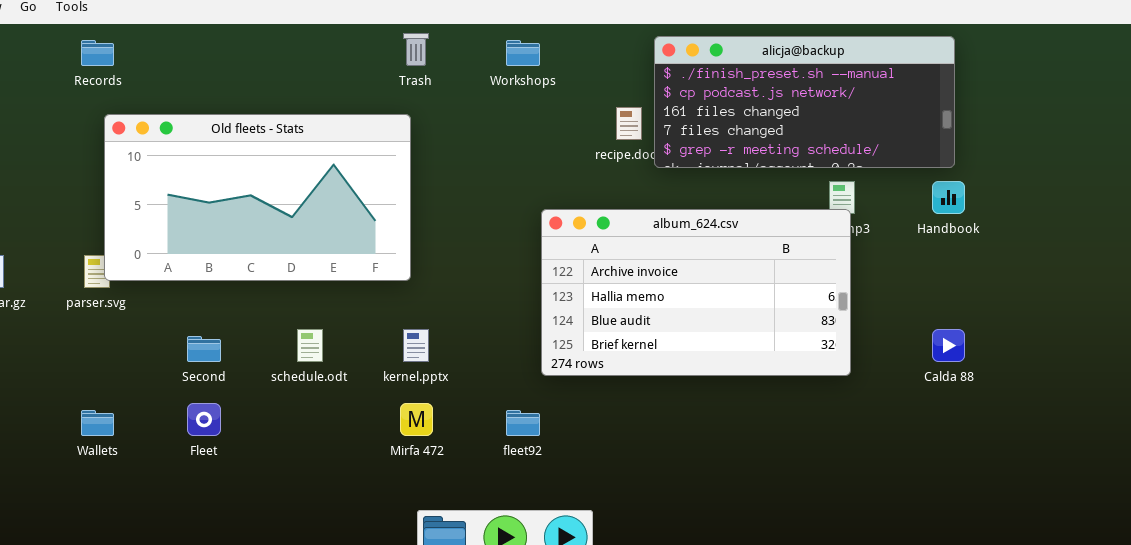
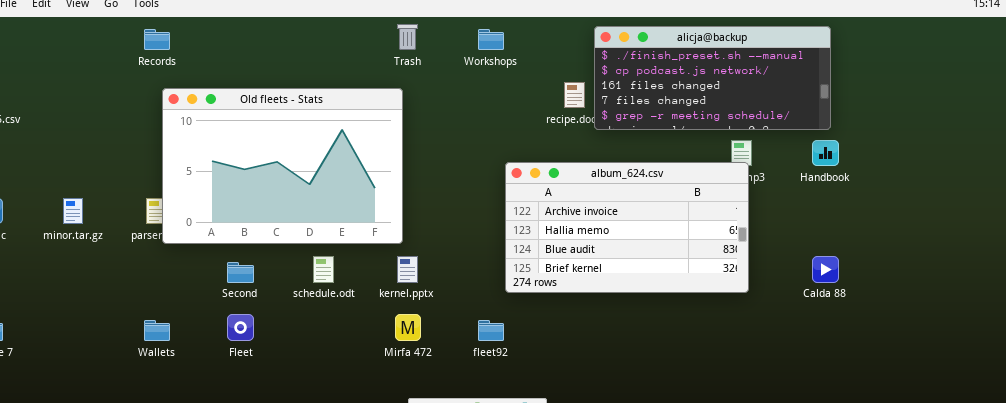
Old fleets - Stats: [104,114,411,281] -> [162,88,403,244], resized

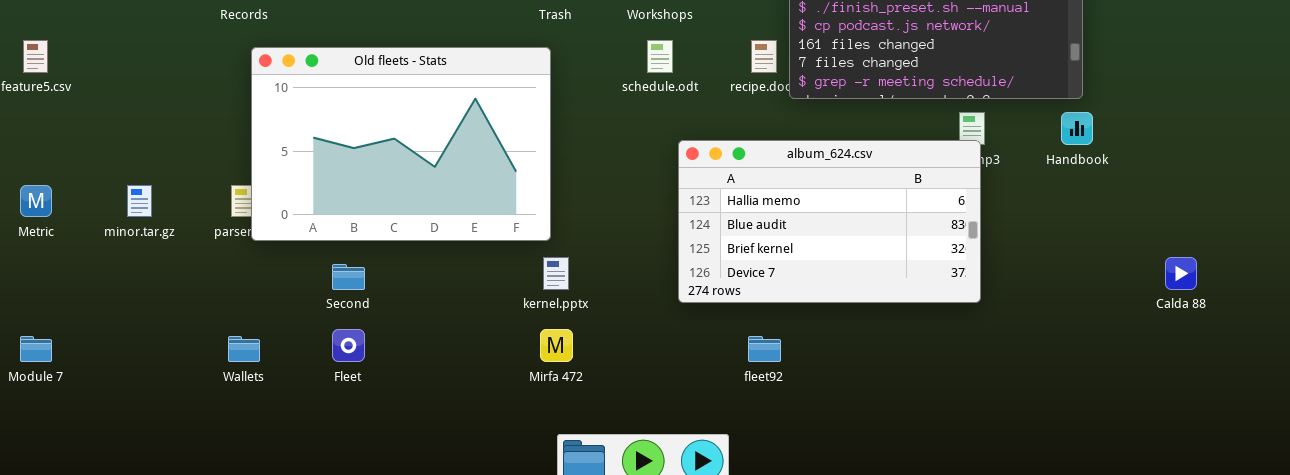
album_624.csv: [505,162,749,293] -> [678,140,981,303], scrolled down 1 row
schedule.odt: [313,256,334,283] -> [647,40,673,73], moved
Calda 88: [812,256,839,283] -> [1165,257,1197,290], moved
fleet92: [478,320,504,341] -> [748,336,781,362], moved

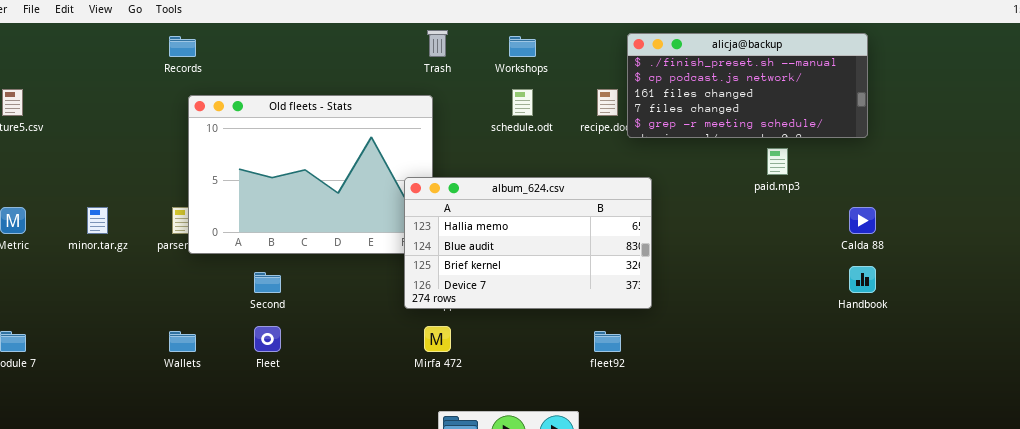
Handbook: [1061,112,1093,145] -> [849,266,876,293], moved
album_624.csv: [678,140,981,303] -> [404,177,652,309], moved
Calda 88: [1165,257,1197,290] -> [849,207,876,234], moved

